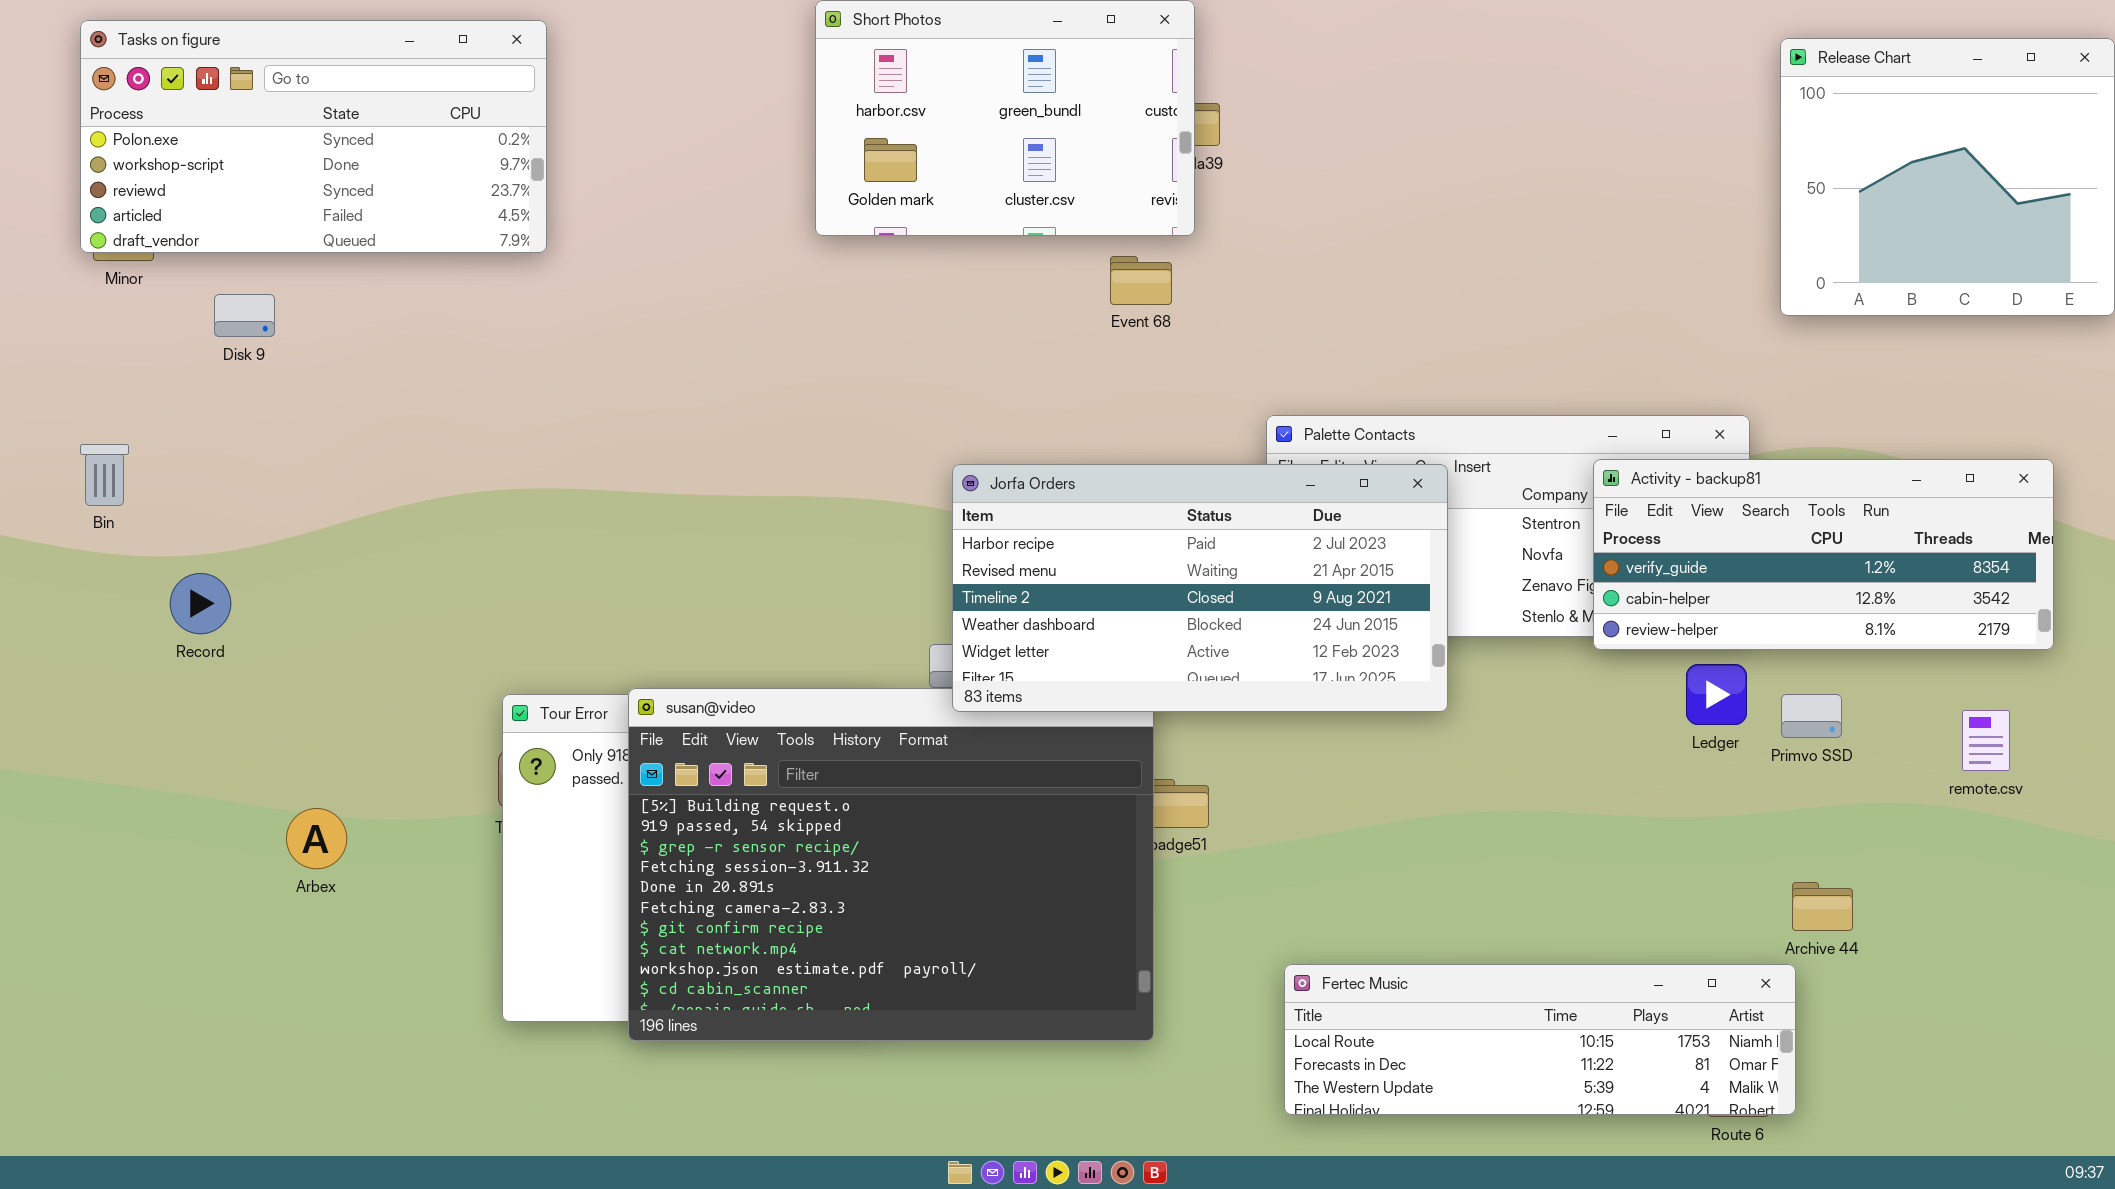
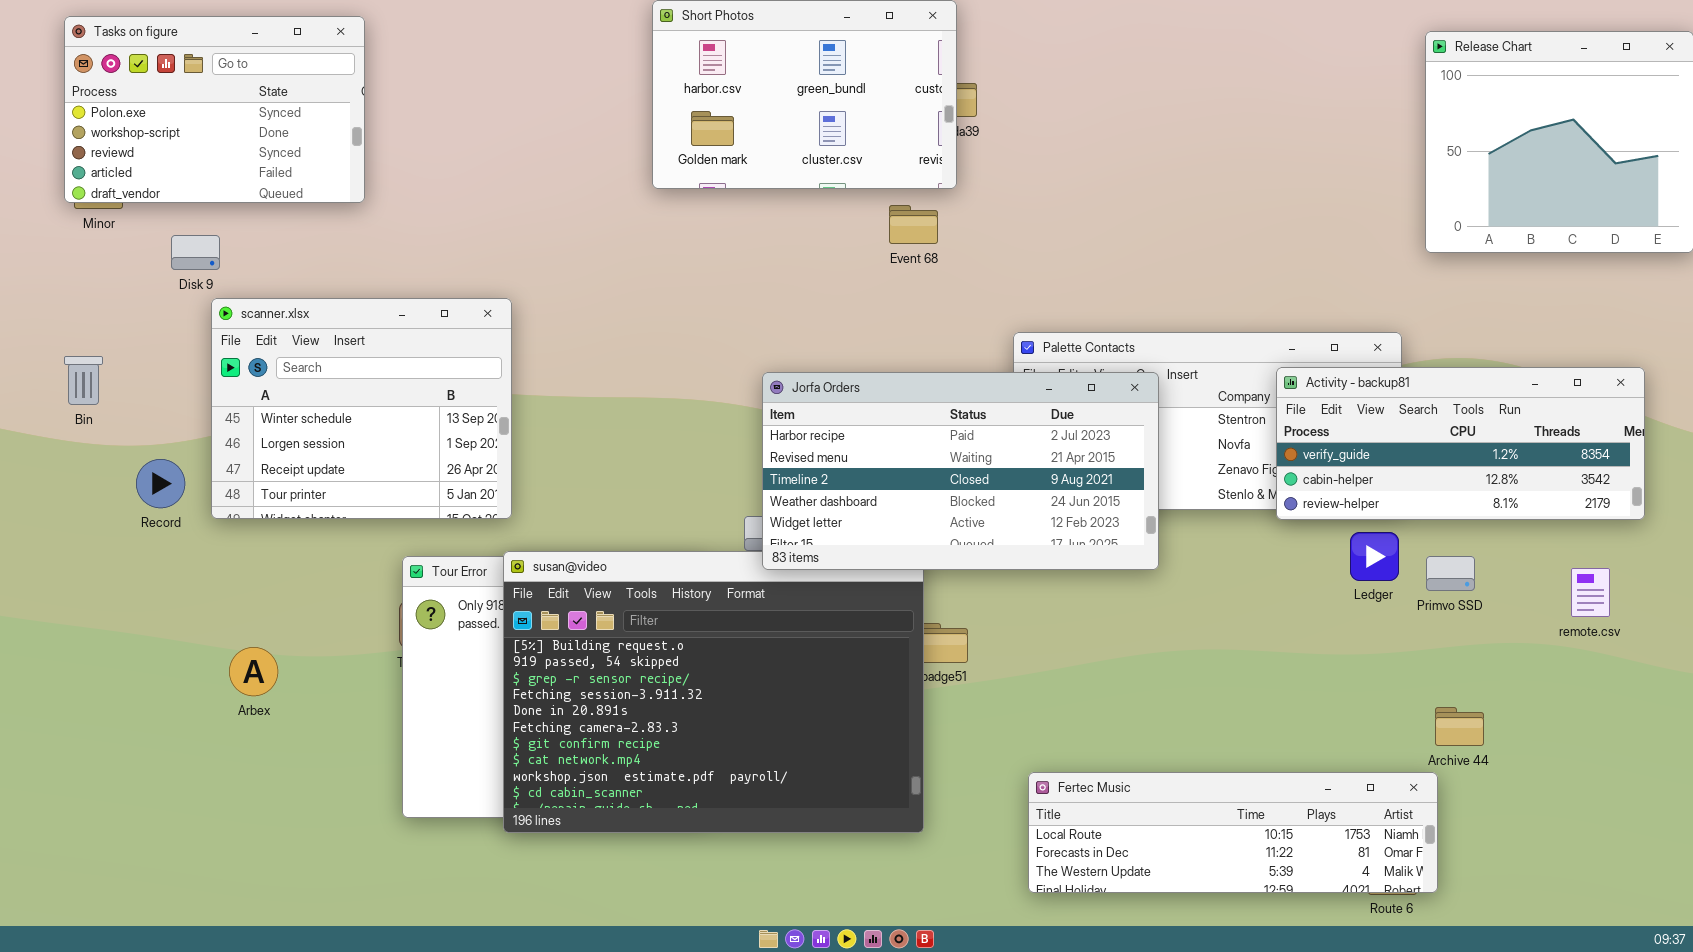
Tasks on figure: [80,20,547,253] -> [64,16,365,203], resized
scanner.xlsx: none -> [211,298,512,519], opened

